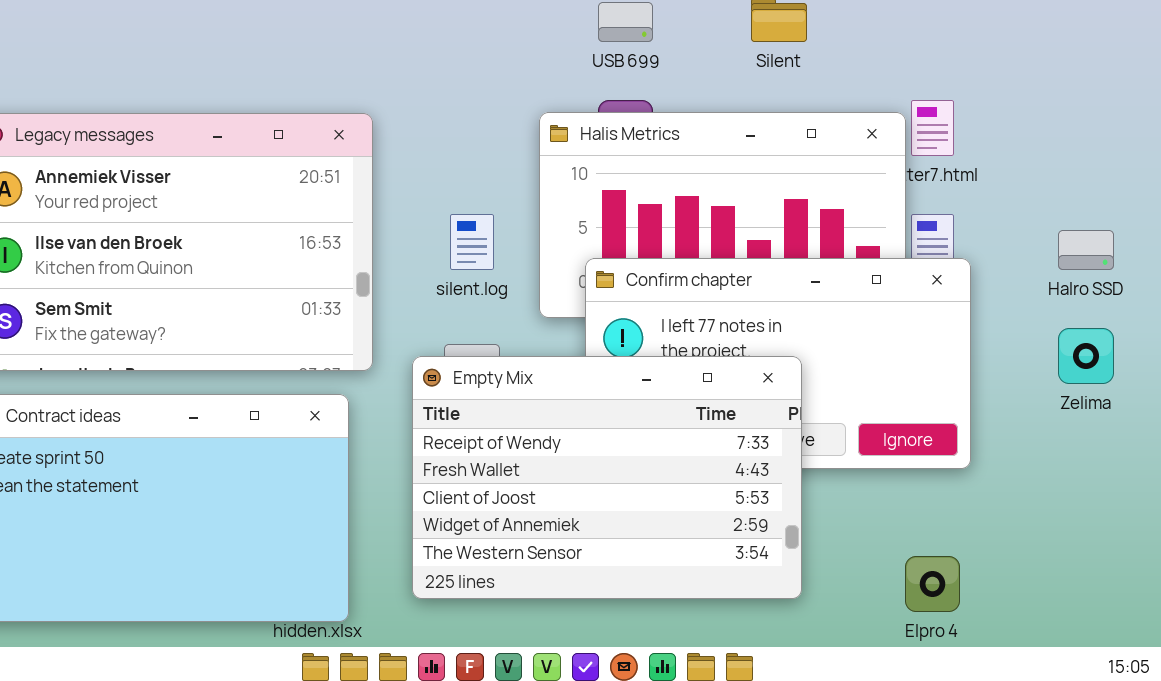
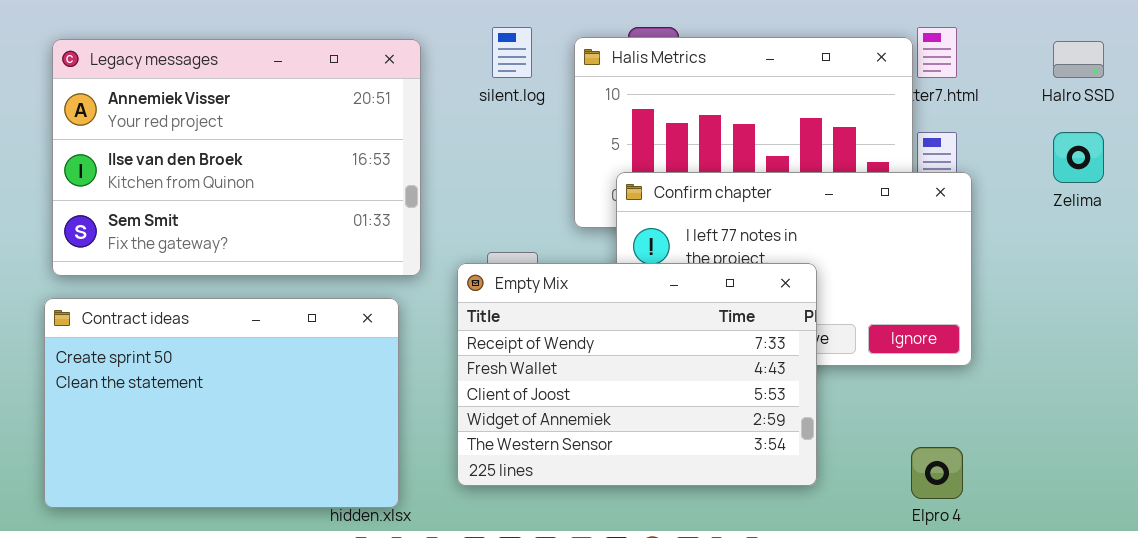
silent.log: [450,214,494,270] -> [492,27,532,78], moved
Halro SSD: [1058,230,1114,270] -> [1053,41,1104,78], moved
Zelima: [1058,328,1114,384] -> [1053,132,1104,183], moved

